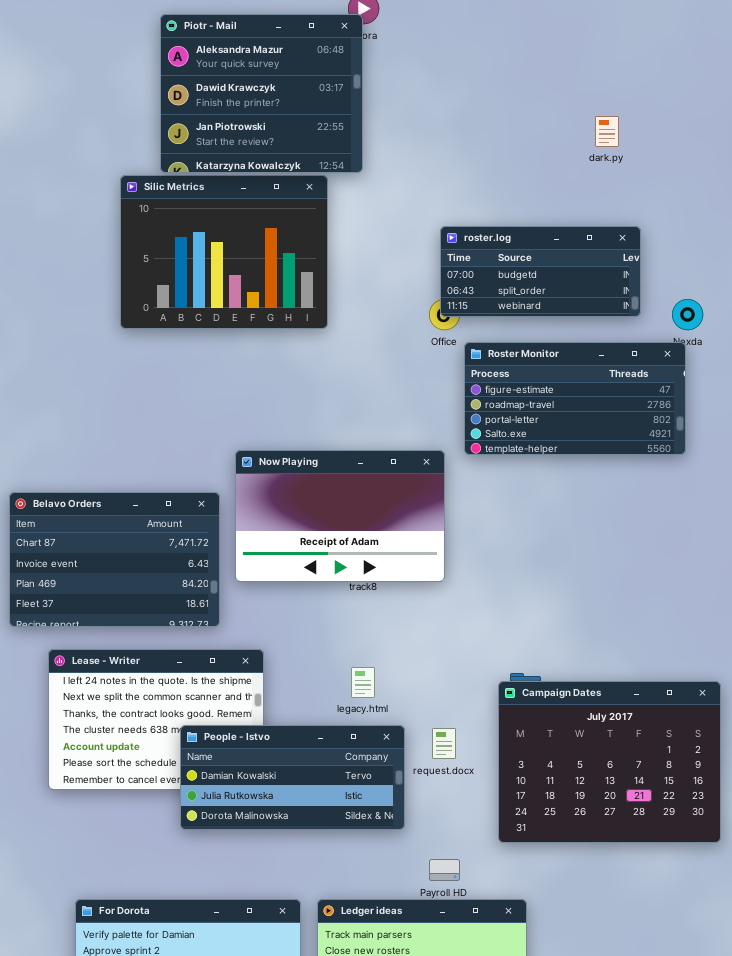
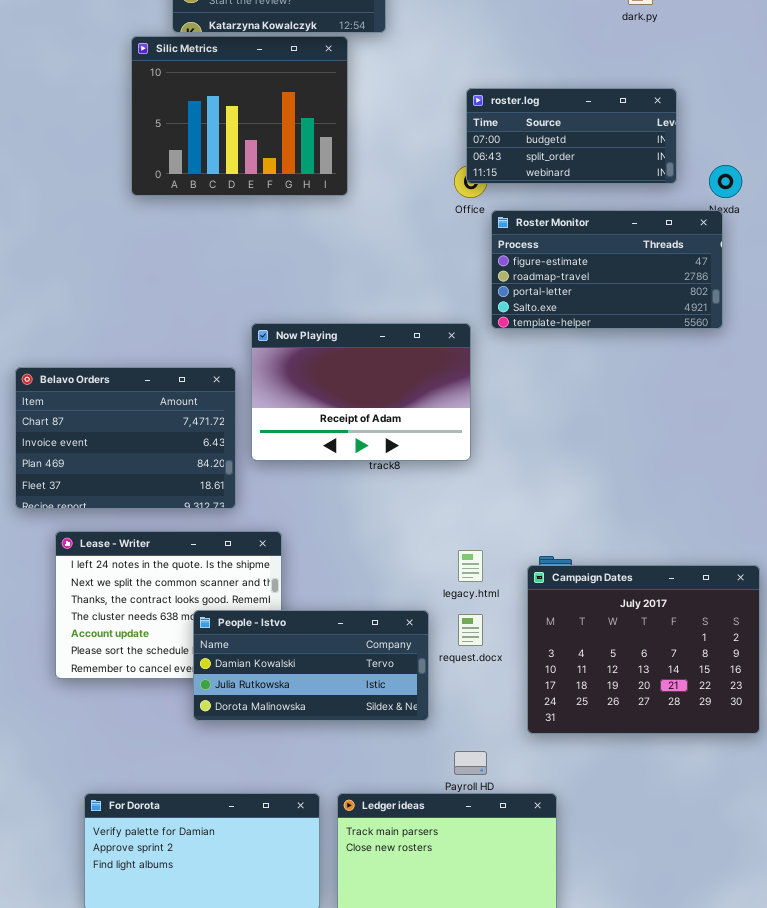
legacy.html: [351,667,375,698] -> [458,550,483,582], moved

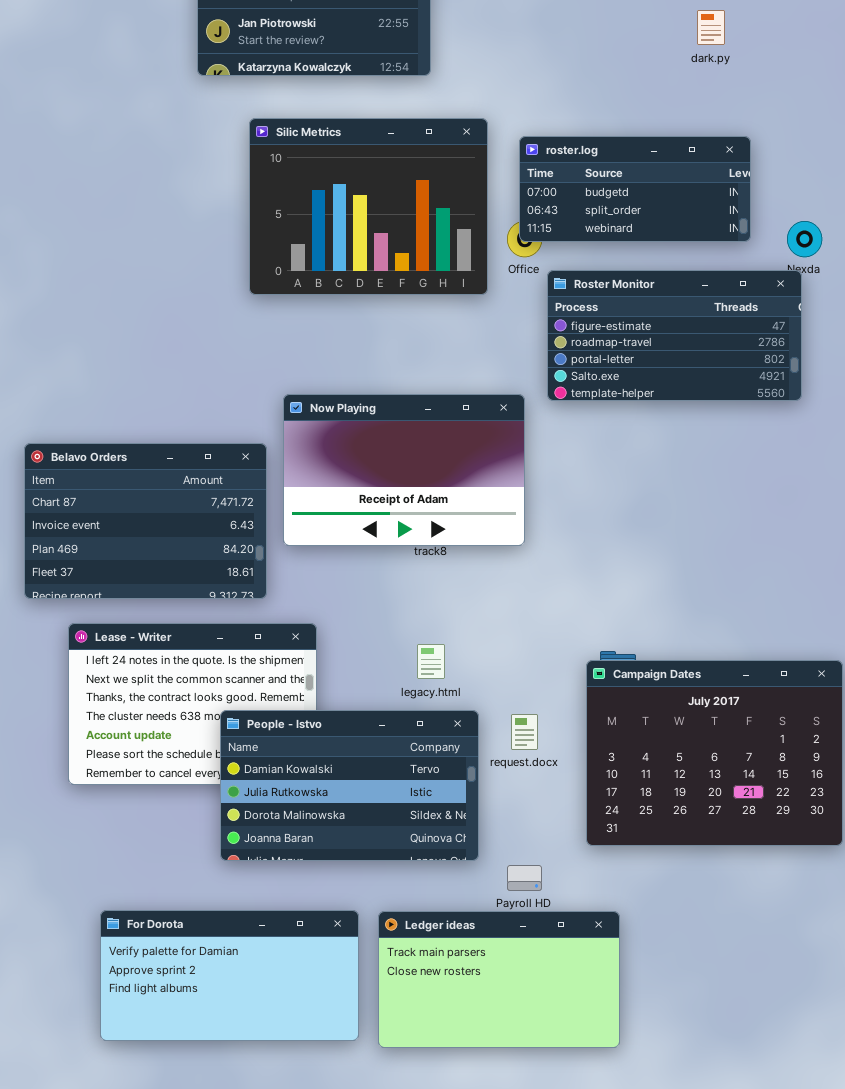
Silic Metrics: [131,36,348,196] -> [249,118,488,295], moved
legacy.html: [458,550,483,582] -> [417,644,445,679], moved
People - Istvo: [193,610,429,721] -> [220,710,479,861], resized

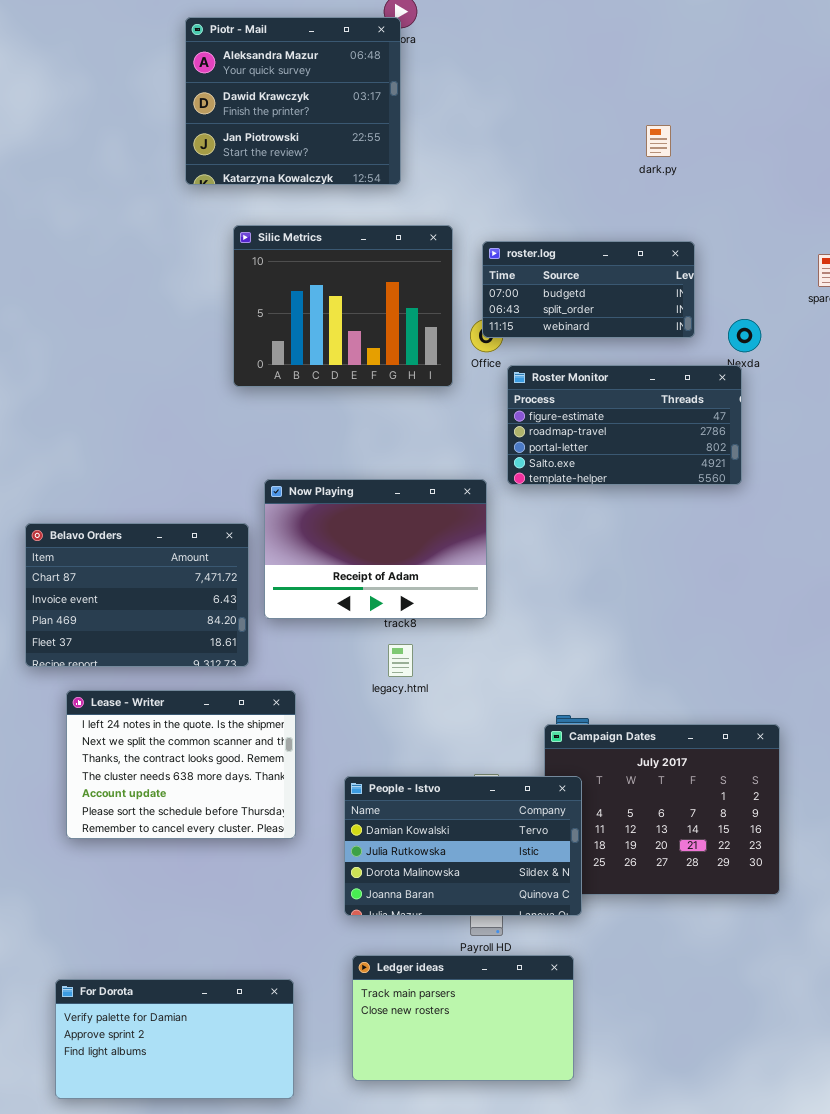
legacy.html: [417,644,445,679] -> [388,644,413,677], moved
People - Istvo: [220,710,479,861] -> [344,776,582,916], moved
For Dorota: [100,910,359,1041] -> [55,979,294,1099], moved

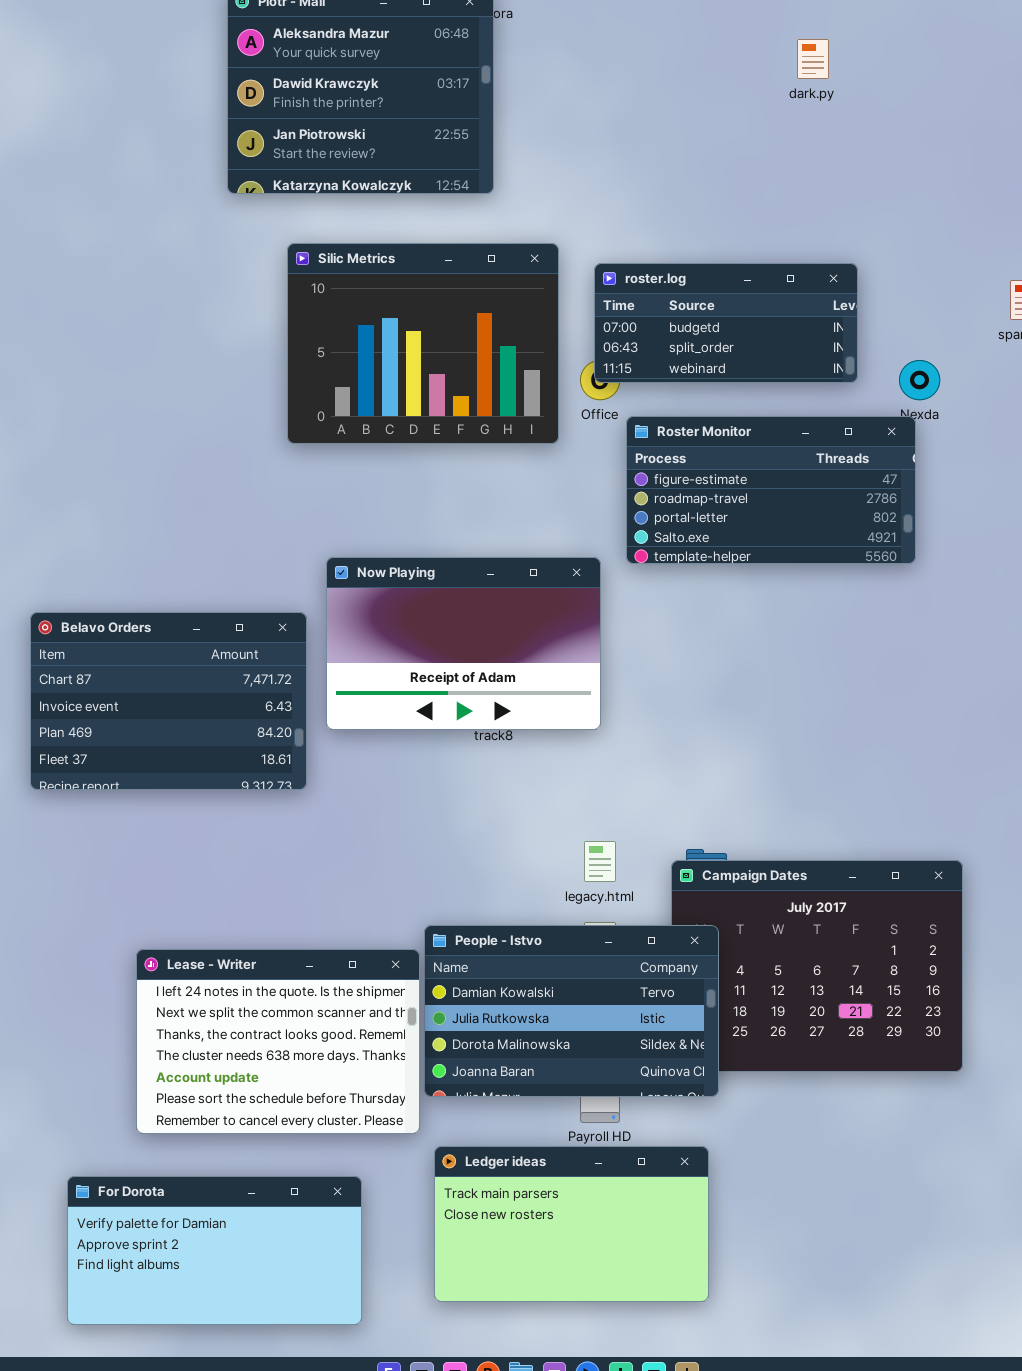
dark.py: [646,125,671,157] -> [797,39,829,79], moved
legacy.html: [388,644,413,677] -> [584,841,616,882], moved
Lease - Writer: [66,690,296,839] -> [136,949,420,1134], moved

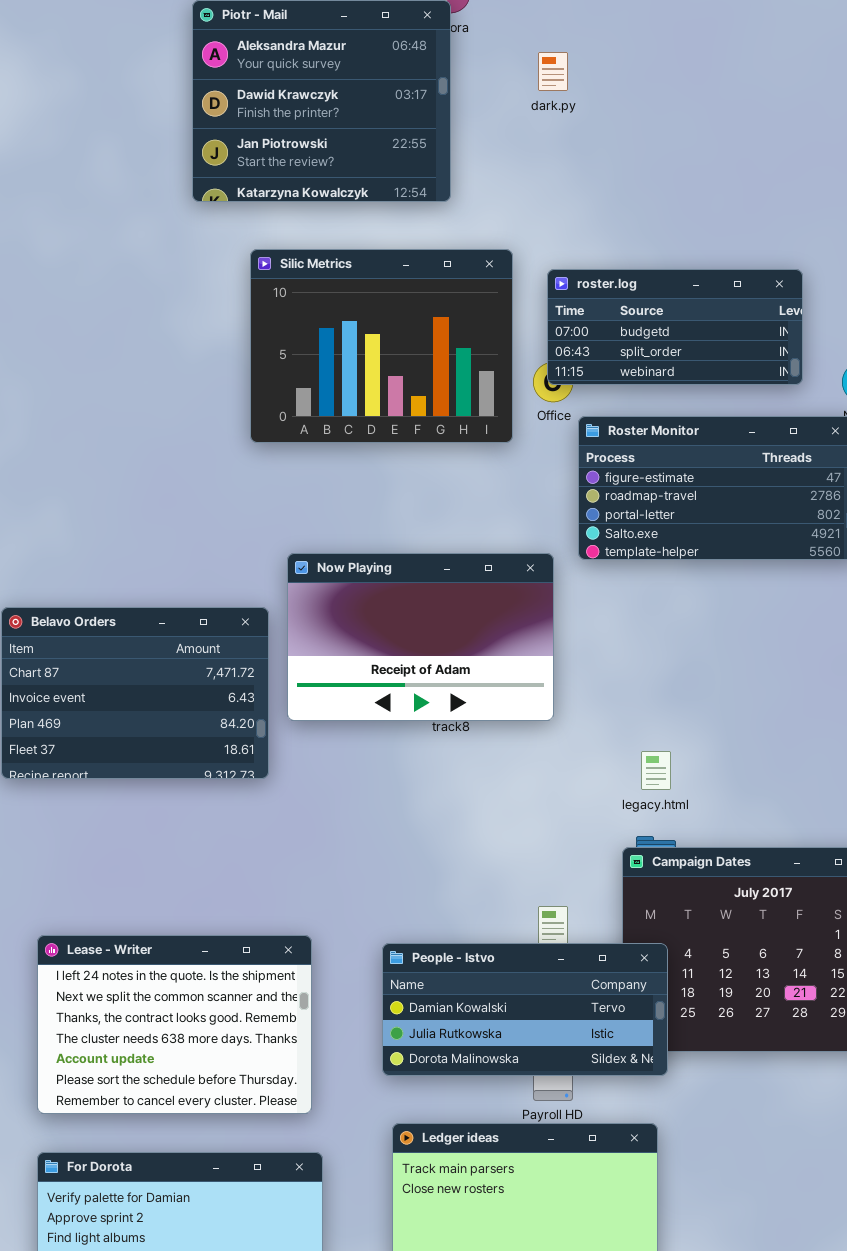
dark.py: [797,39,829,79] -> [538,52,568,91], moved
legacy.html: [584,841,616,882] -> [641,751,671,790], moved
People - Istvo: [424,925,719,1097] -> [382,943,668,1076], resized
Lease - Writer: [136,949,420,1134] -> [37,935,312,1114], moved

